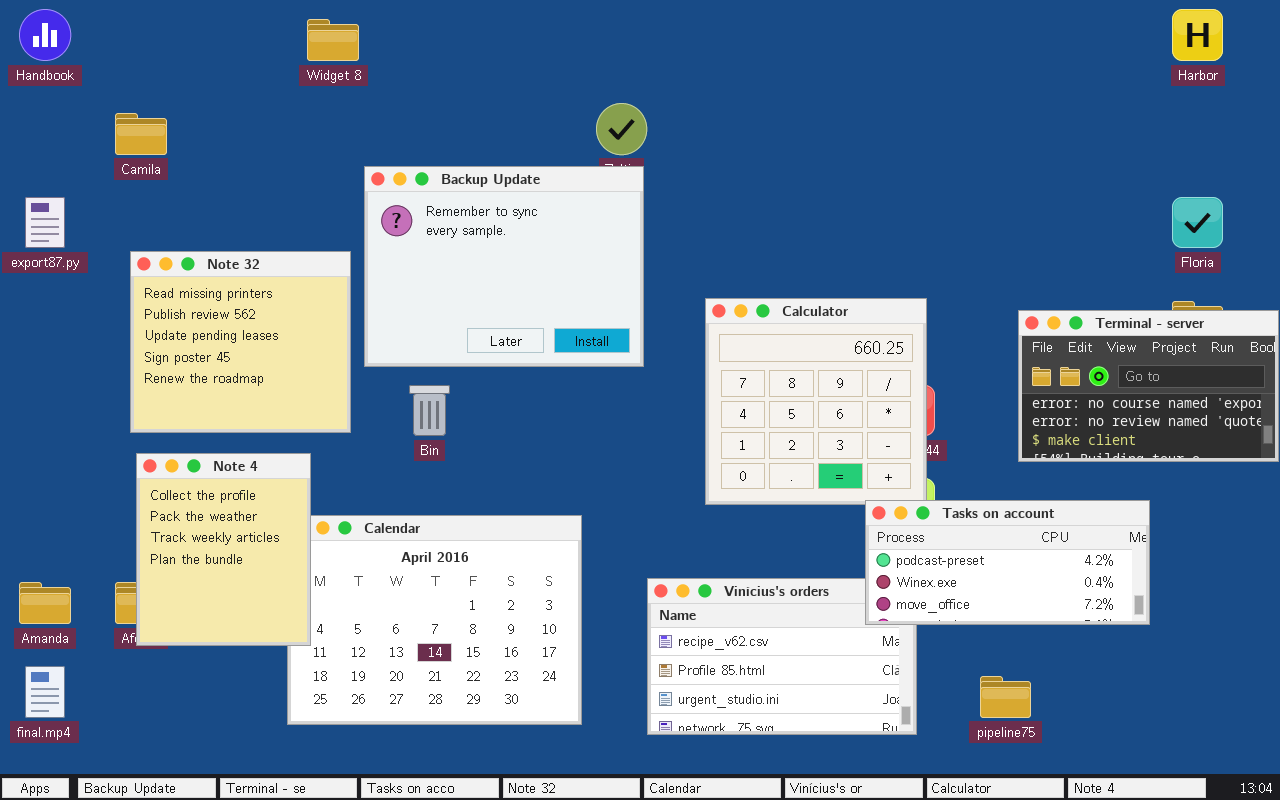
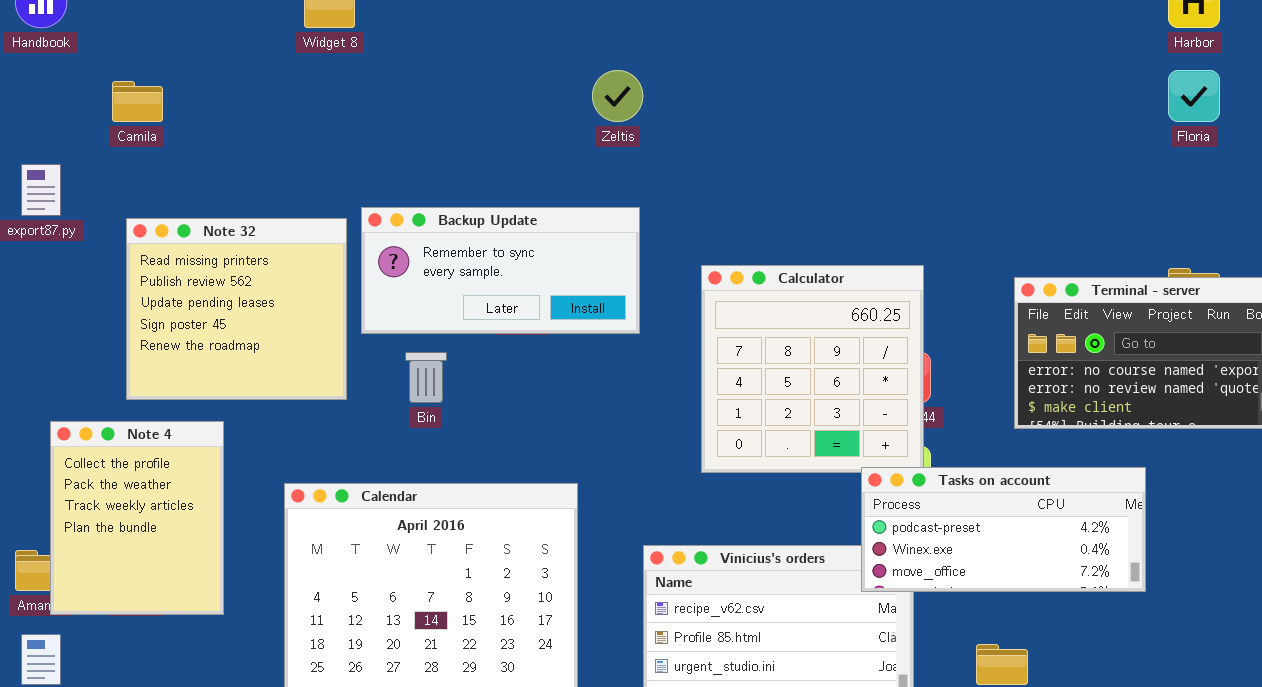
Backup Update: [364,166,644,367] -> [361,207,640,334], resized
Floria: [1172,197,1223,248] -> [1168,70,1220,122], moved
Note 4: [136,453,311,646] -> [50,421,224,615], moved

